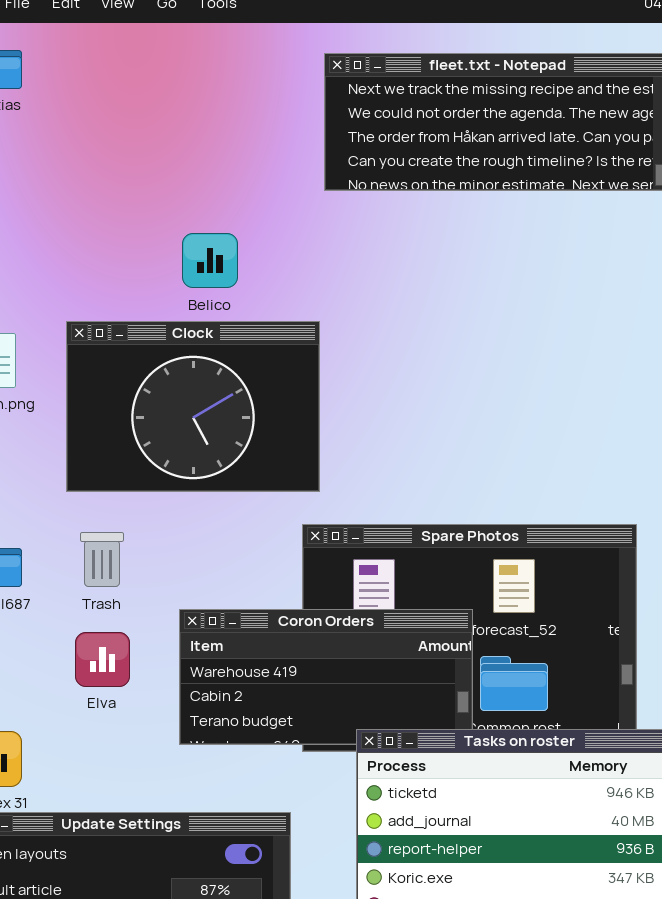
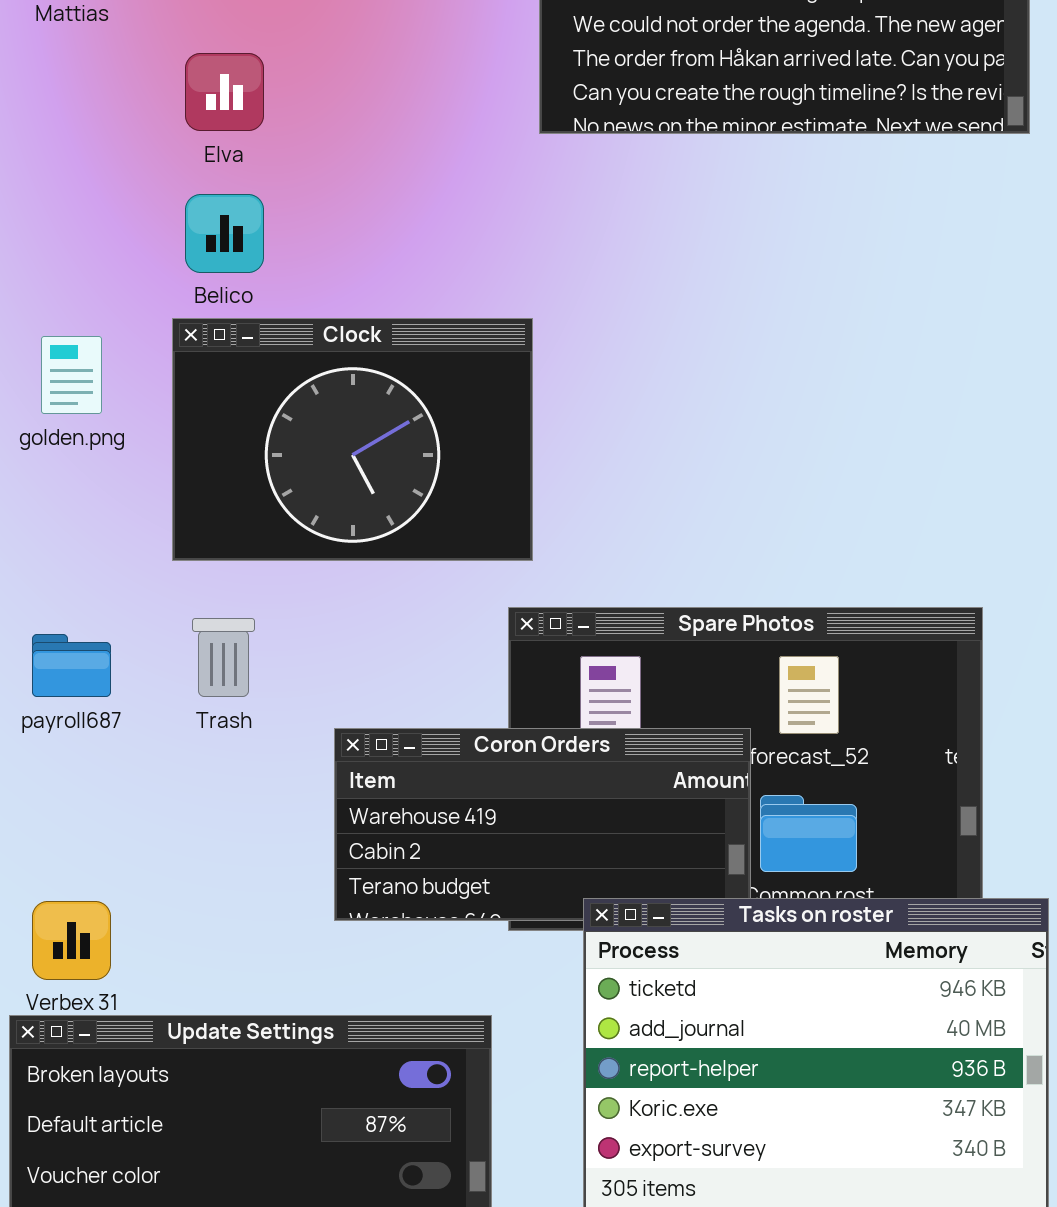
Belico: [182,233,238,288] -> [185,194,264,273], moved
Elva: [75,632,130,687] -> [185,53,264,131], moved

